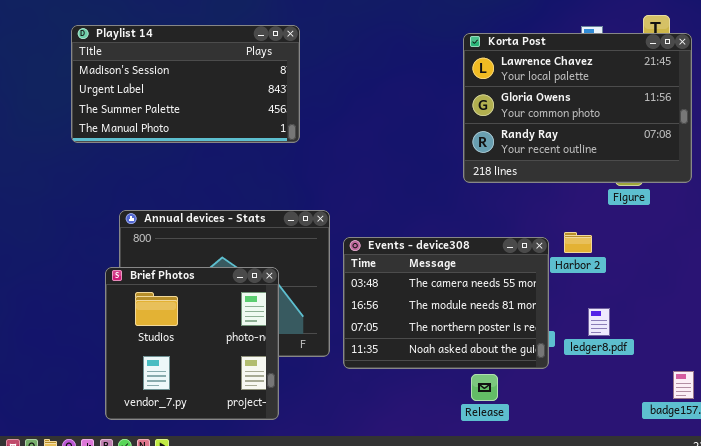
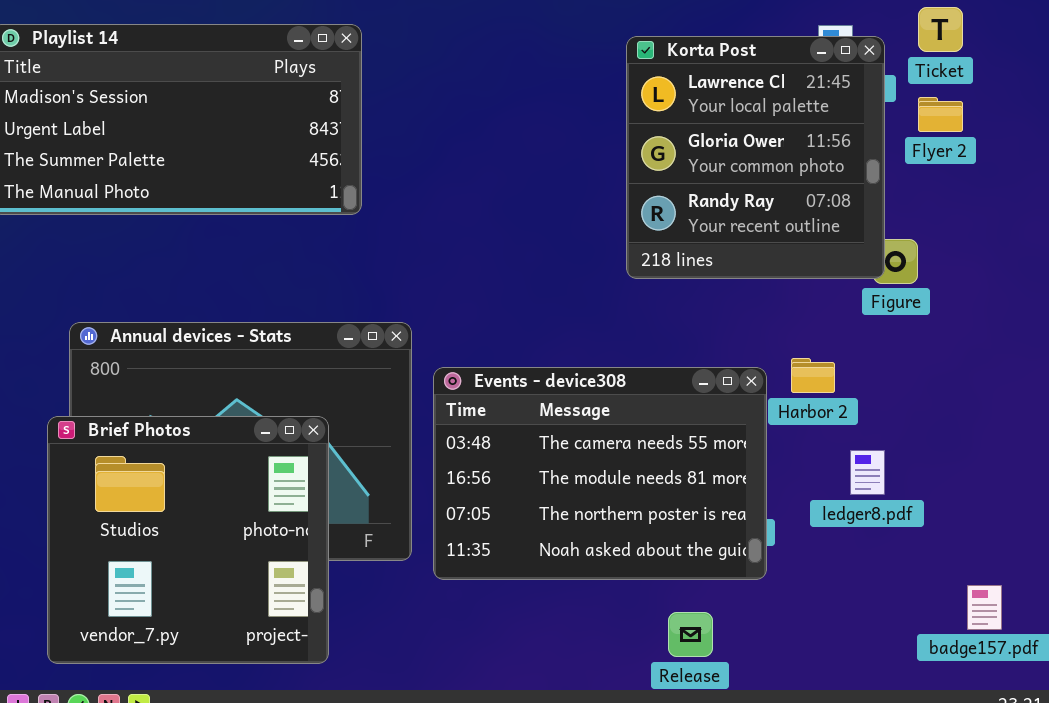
Korta Post: [463,33,692,183] -> [626,36,885,279], resized
ledger8.pdf: [588,308,610,336] -> [850,450,885,495], moved
Release: [471,374,498,401] -> [668,612,713,657], moved

